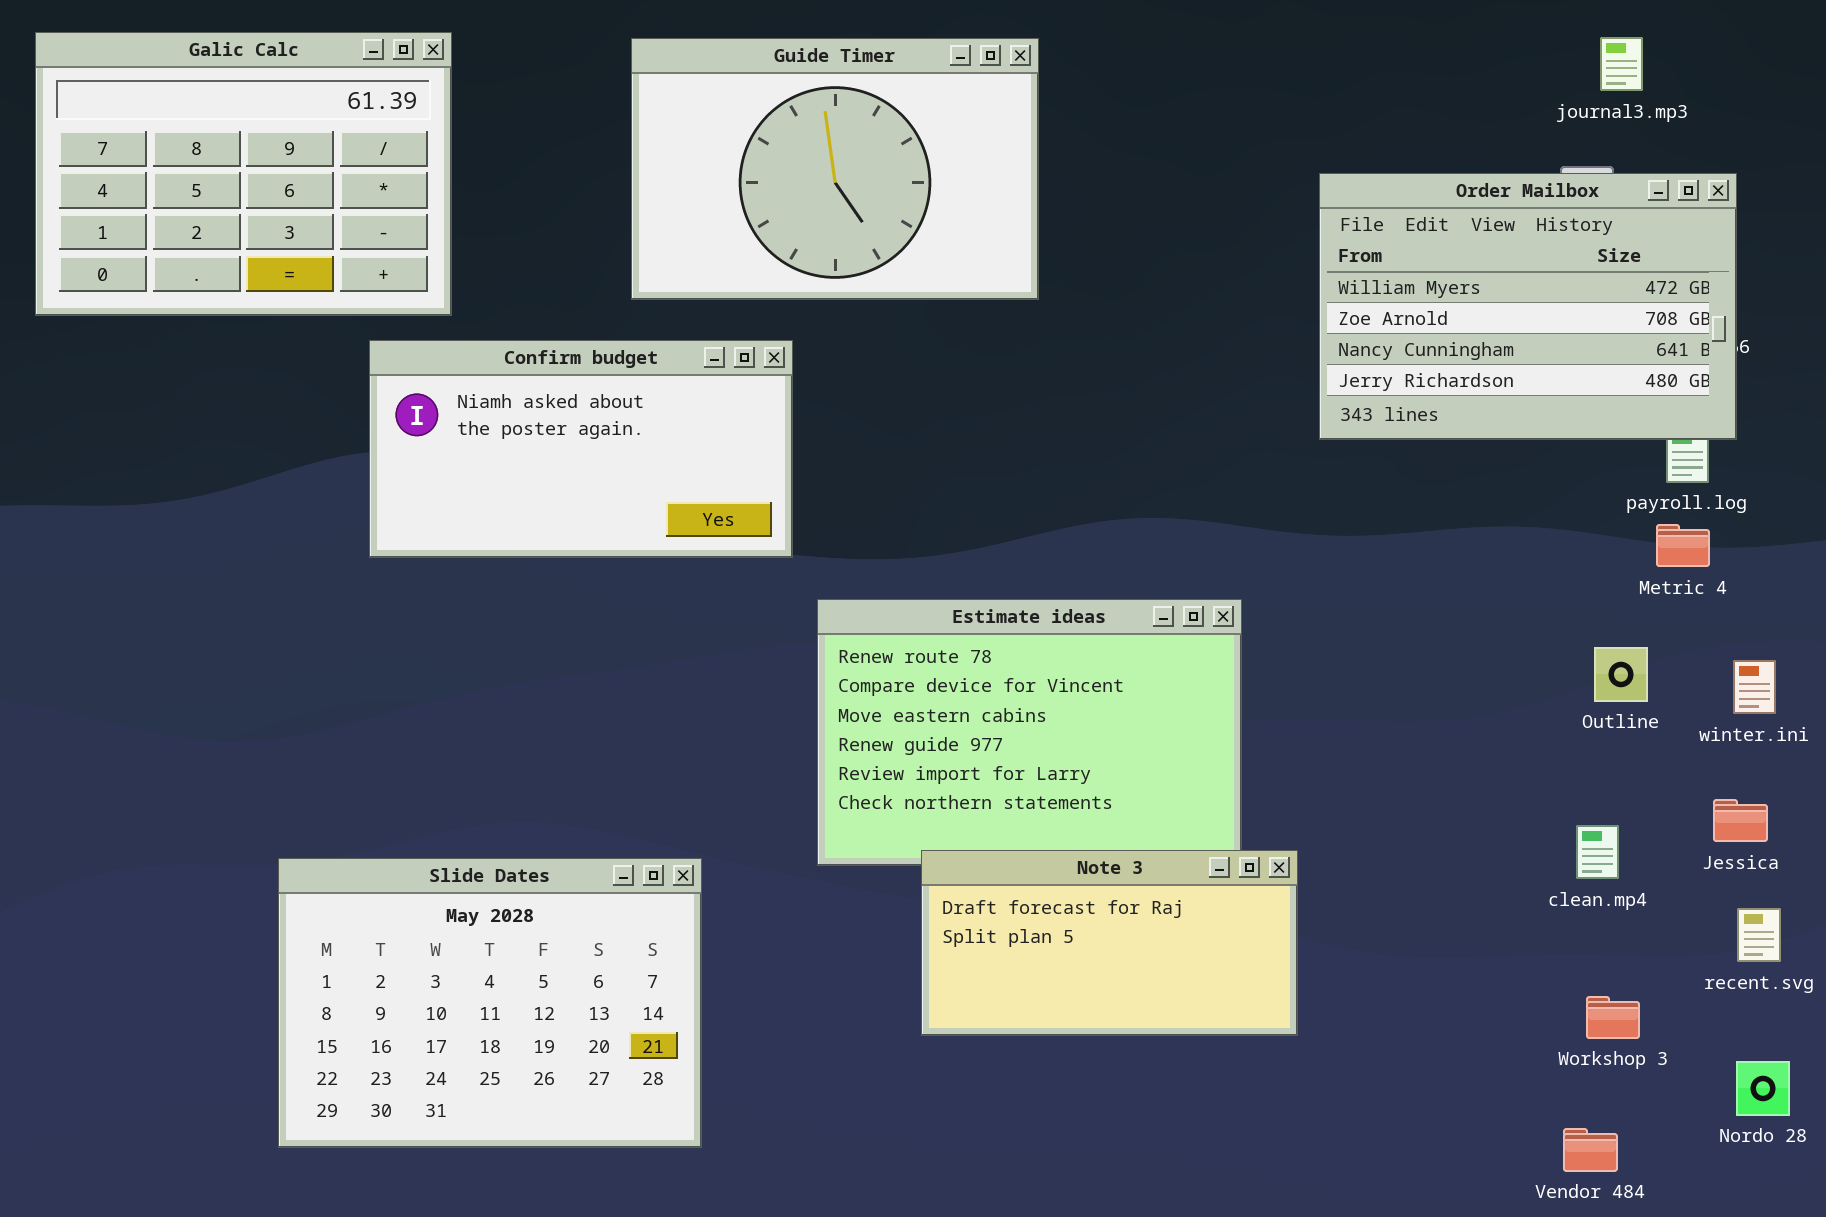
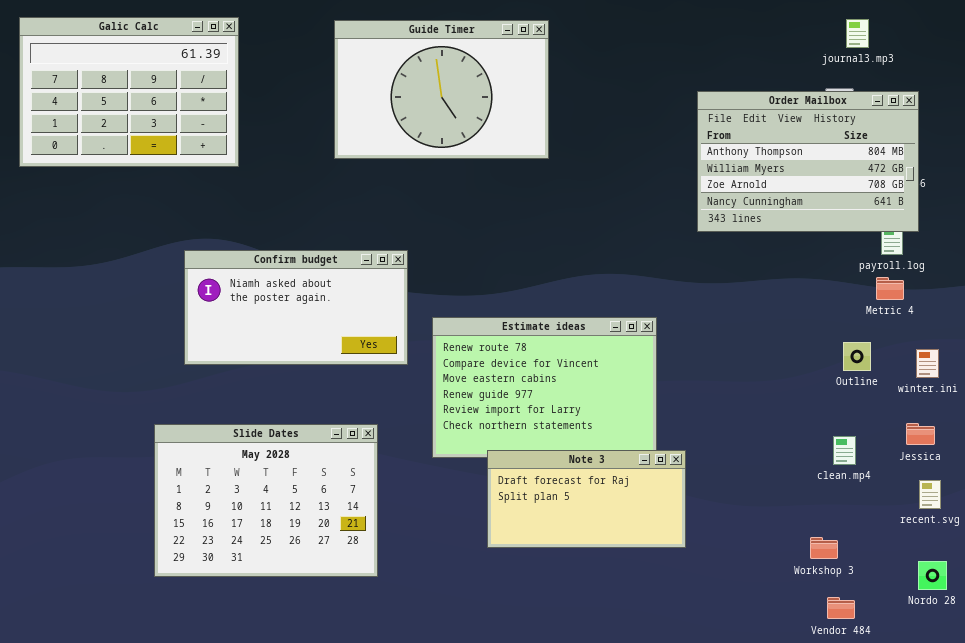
Order Mailbox: [1319,173,1737,440] -> [697,91,919,232], scrolled up 1 row
Confirm budget: [369,340,793,558] -> [184,250,408,365], moved
Slide Dates: [278,858,702,1148] -> [154,424,378,577], moved
Workshop 3: [1586,996,1640,1039] -> [810,537,838,559], moved

